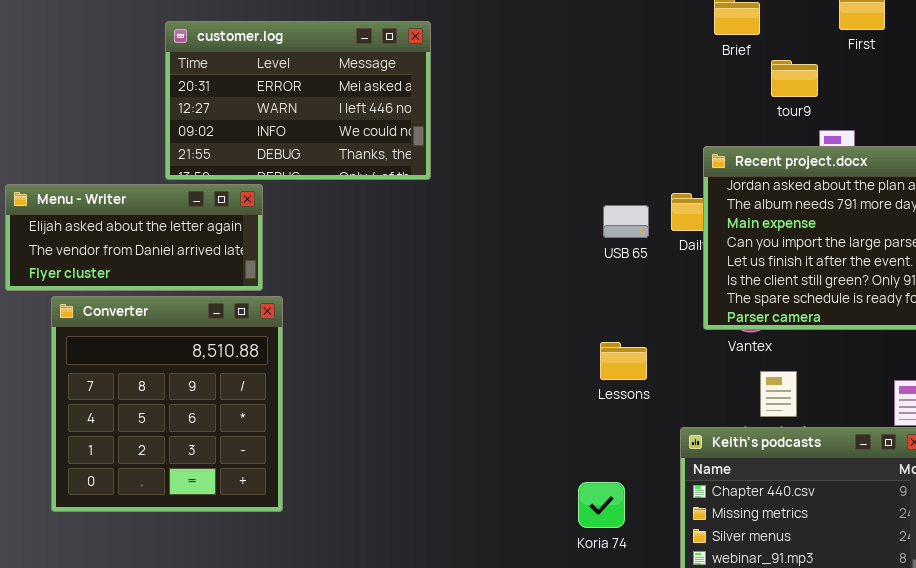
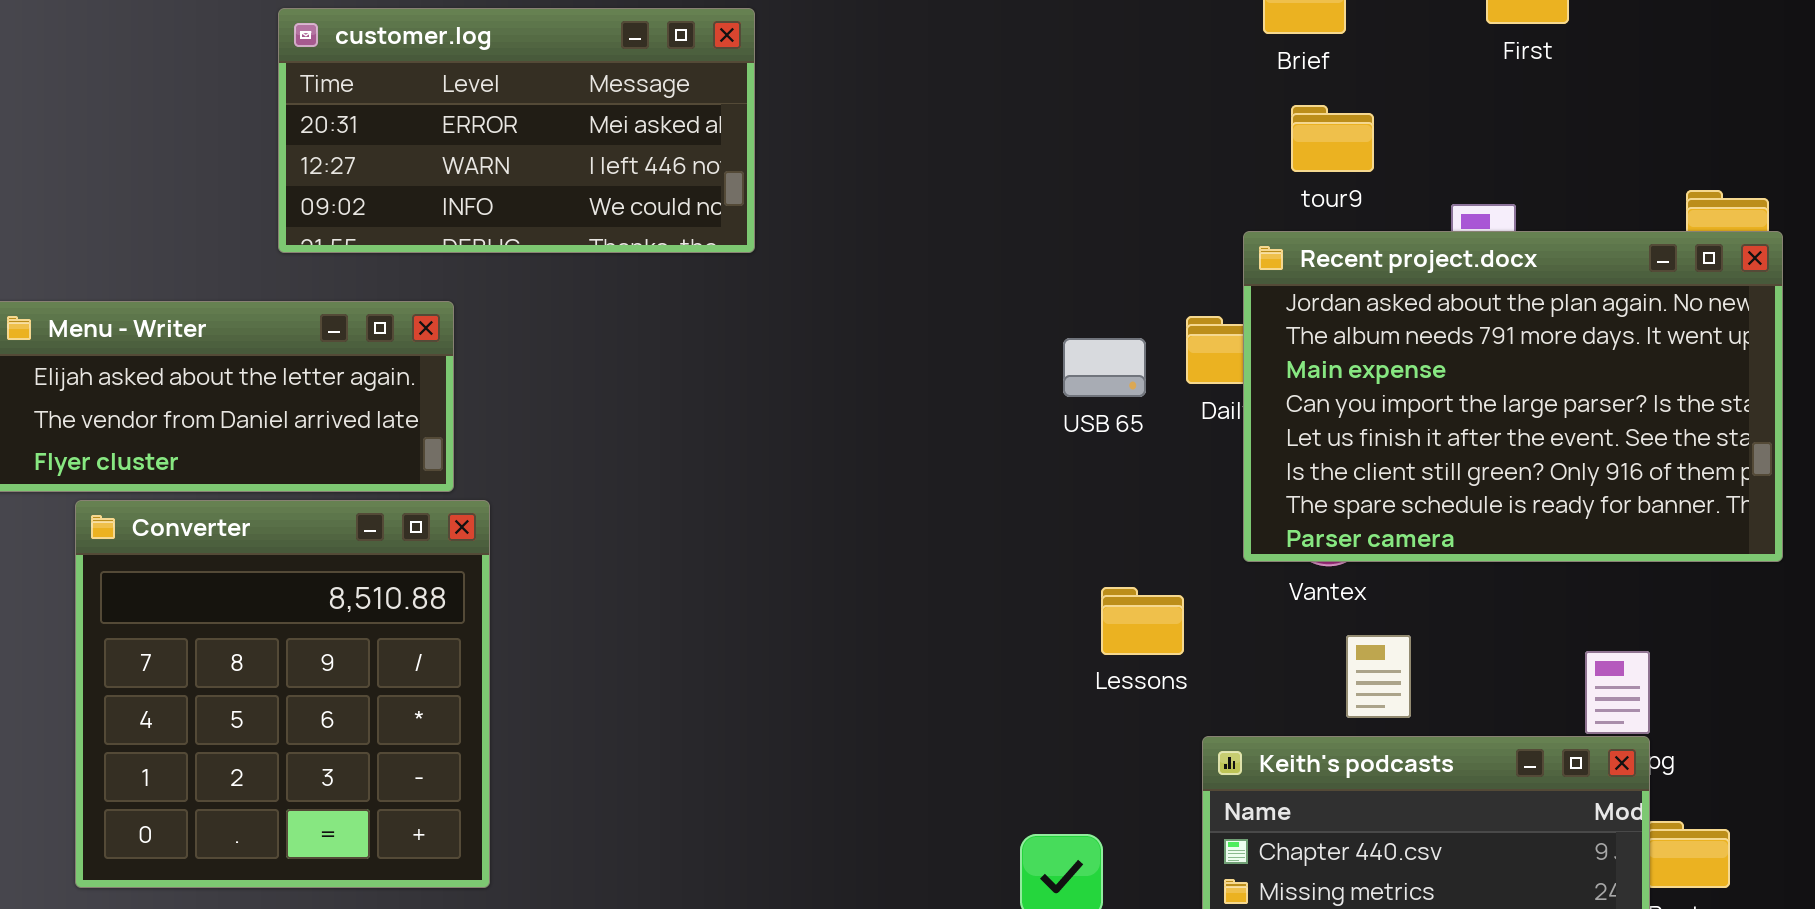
customer.log: [165,21,431,180] -> [278,8,755,253], resized
tour9: [771,60,818,97] -> [1291,105,1374,172], moved
Lessons: [600,342,647,380] -> [1101,587,1184,655], moved

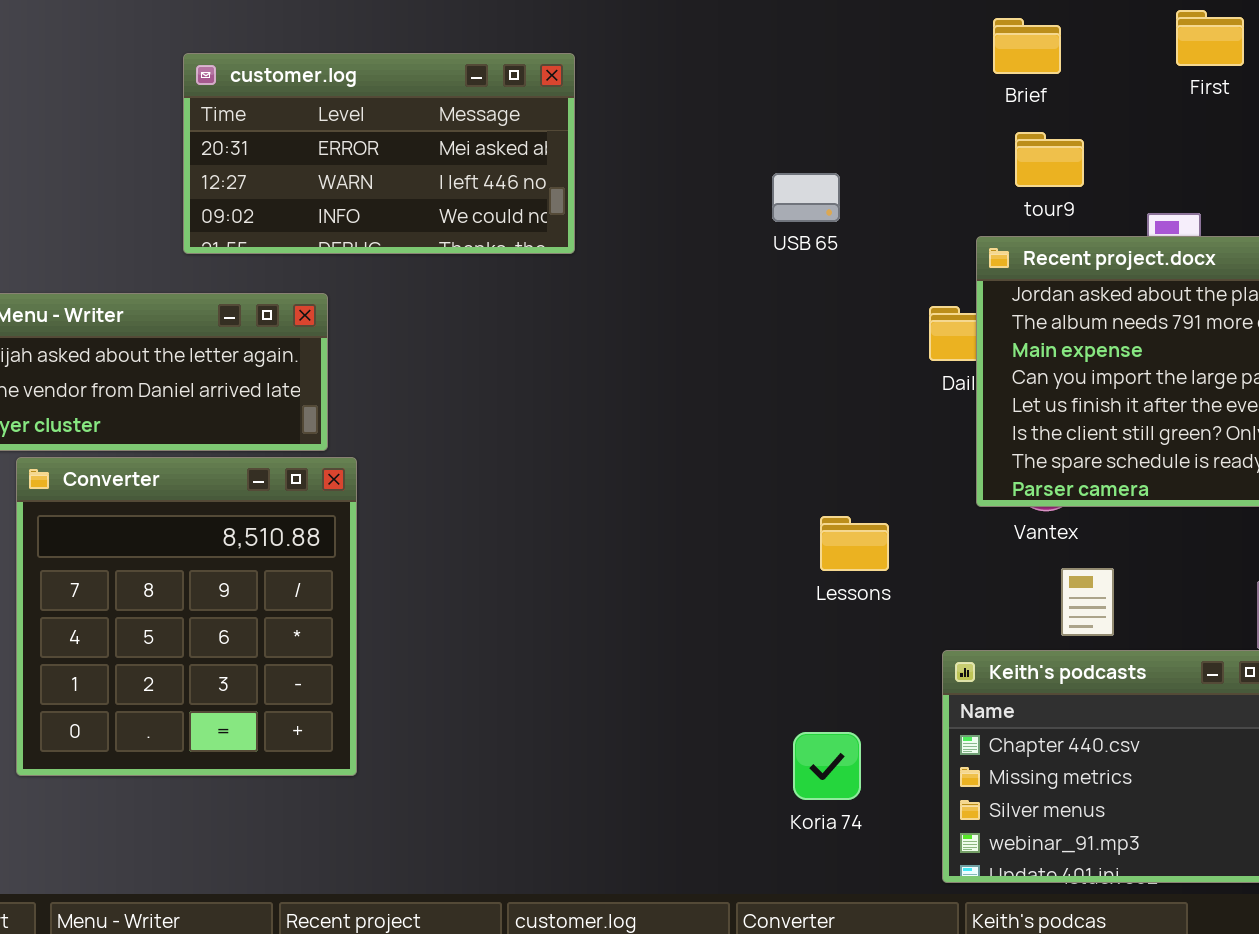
USB 65: [1063,338,1146,397] -> [772,173,840,222], moved
Lessons: [1101,587,1184,655] -> [820,516,889,571], moved

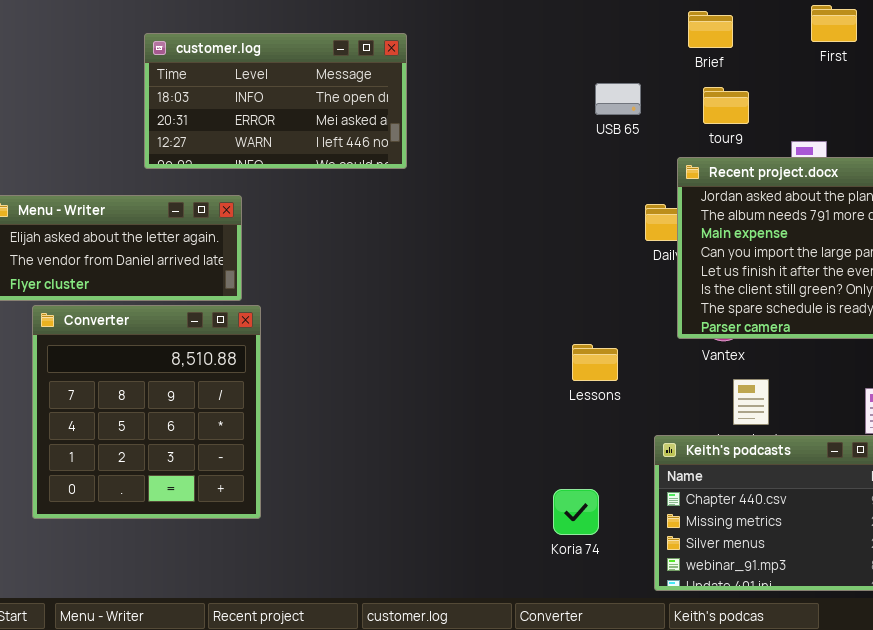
customer.log: [183,53,575,254] -> [144,33,407,169], scrolled up 1 row
USB 65: [772,173,840,222] -> [595,83,641,115], moved

